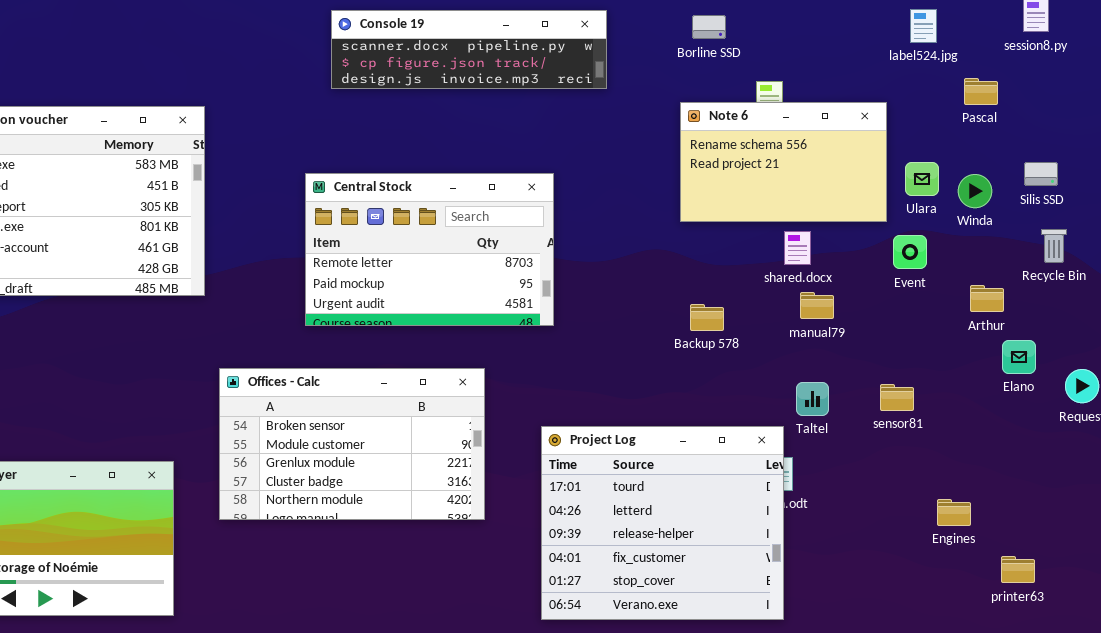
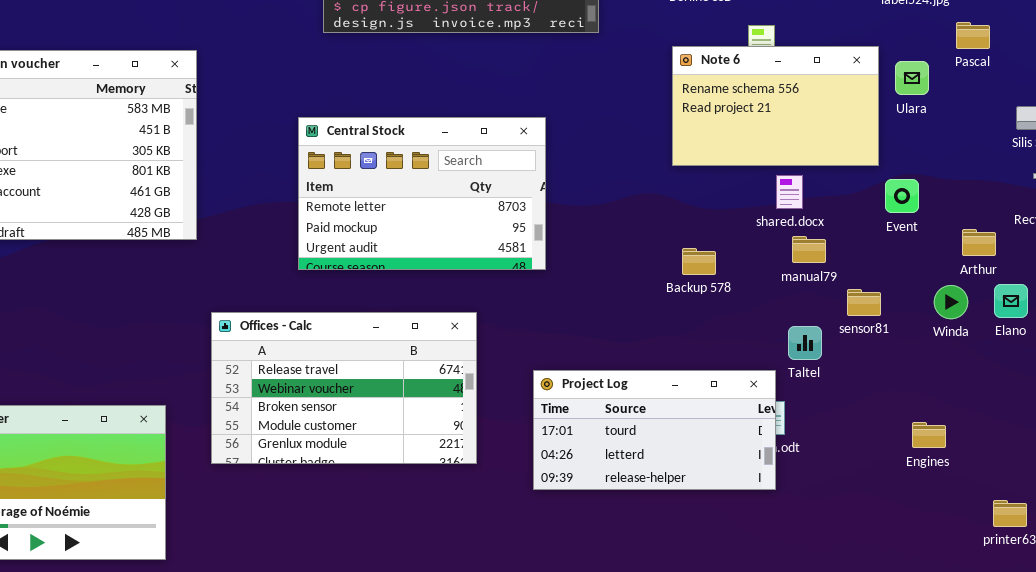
Ulara: [905,162,939,196] -> [895,61,929,95], moved
Winda: [958,174,992,208] -> [934,285,968,319], moved
Offices - Calc: [219,368,485,520] -> [211,312,477,464], scrolled up 2 rows
sensor81: [880,384,914,411] -> [847,289,881,316], moved
Project Log: [541,426,784,620] -> [533,370,776,490], resized
Engines: [937,499,971,526] -> [912,422,946,448], moved

